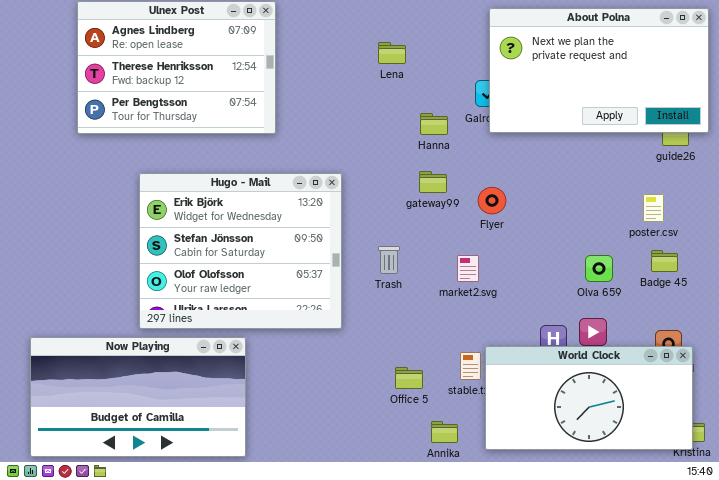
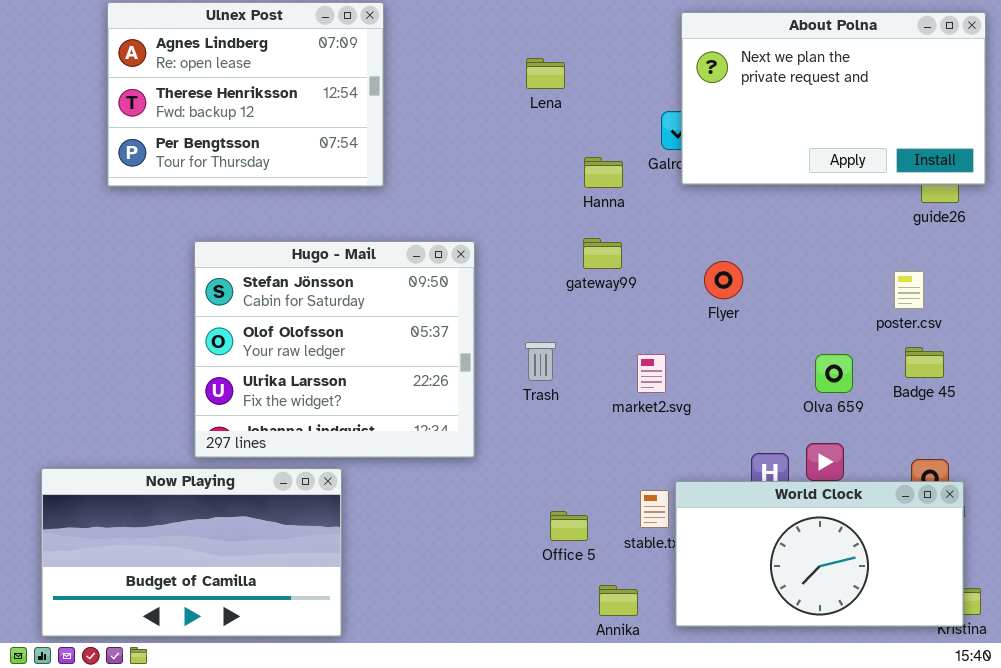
Hugo - Mail: [139,173,342,329] -> [194,241,475,458], scrolled down 1 row
Flyer: [478,187,506,214] -> [704,261,743,299], moved

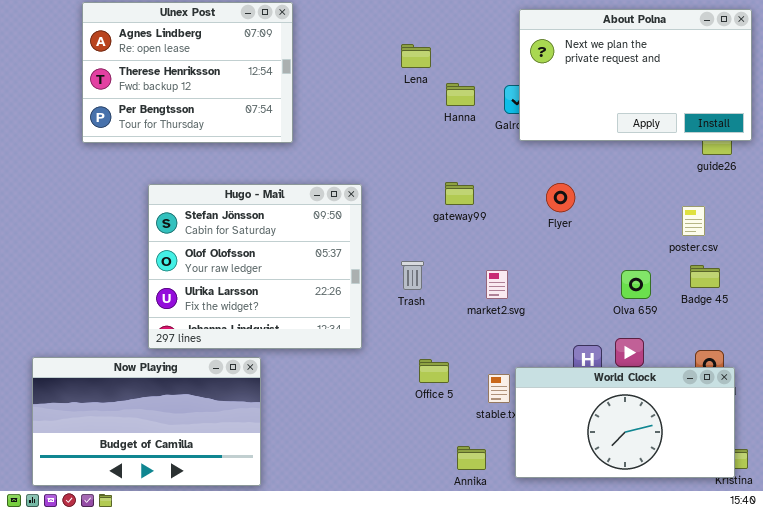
Hanna: [584,157,623,188] -> [446,83,475,106], moved
Flyer: [704,261,743,299] -> [546,183,575,212], moved
Office 5: [550,511,588,541] -> [419,359,449,383], moved

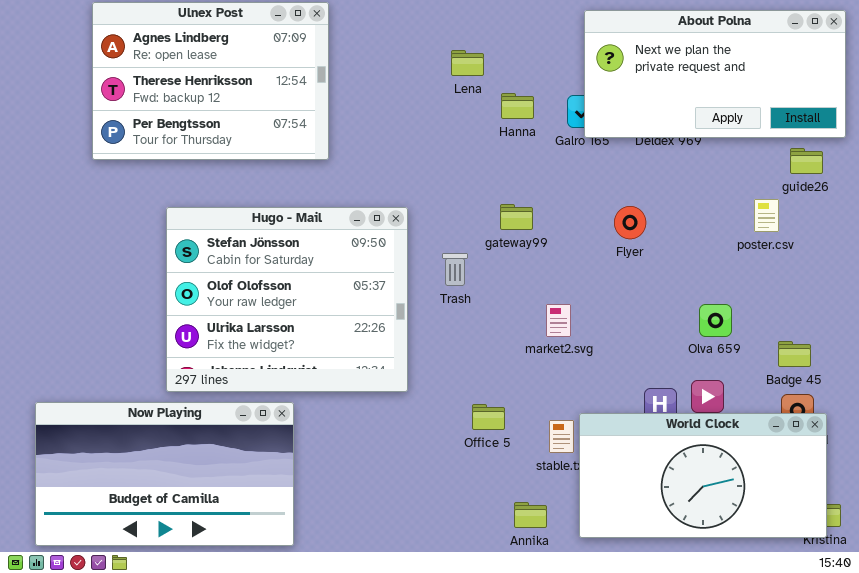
About Polna: [519,9,752,141] -> [584,10,846,138], resized
poster.csv: [682,206,705,236] -> [754,199,779,232], moved
Trash: [401,261,424,290] -> [442,253,468,286], moved
Badge 45: [690,265,720,288] -> [778,341,811,367], moved

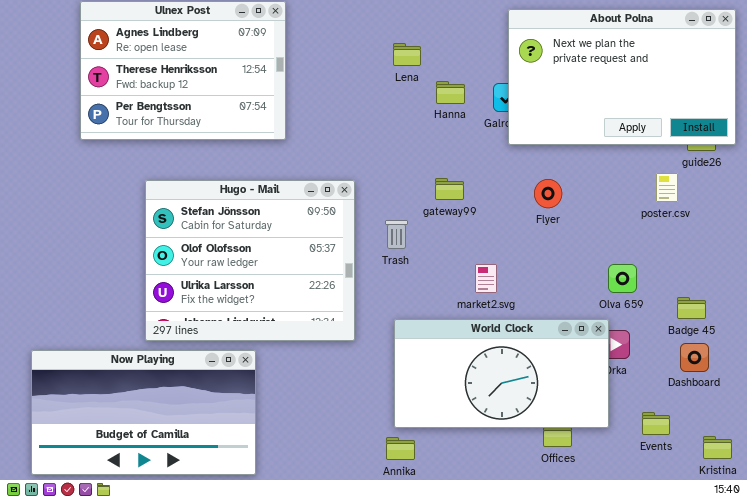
About Polna: [584,10,846,138] -> [508,9,736,145], resized
World Clock: [579,413,827,538] -> [394,319,609,428], moved
Annika: [514,502,547,528] -> [386,437,415,460], moved

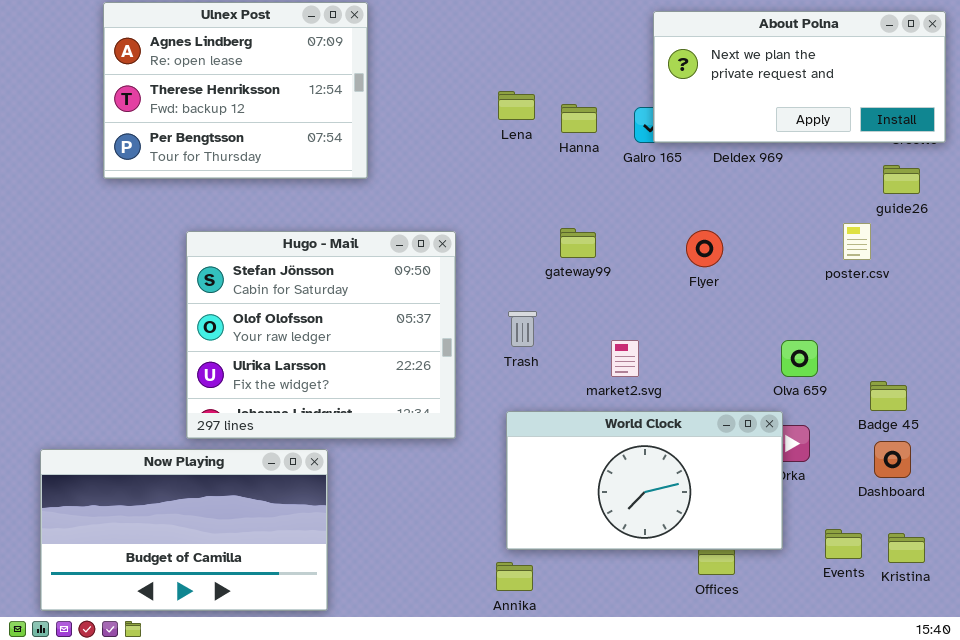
About Polna: [508,9,736,145] -> [653,11,946,143], resized
Lena: [393,43,421,66] -> [498,91,535,120], moved
Trash: [385,220,408,249] -> [508,311,537,347], moved
Kristina: [703,436,732,459] -> [888,533,925,563], moved

